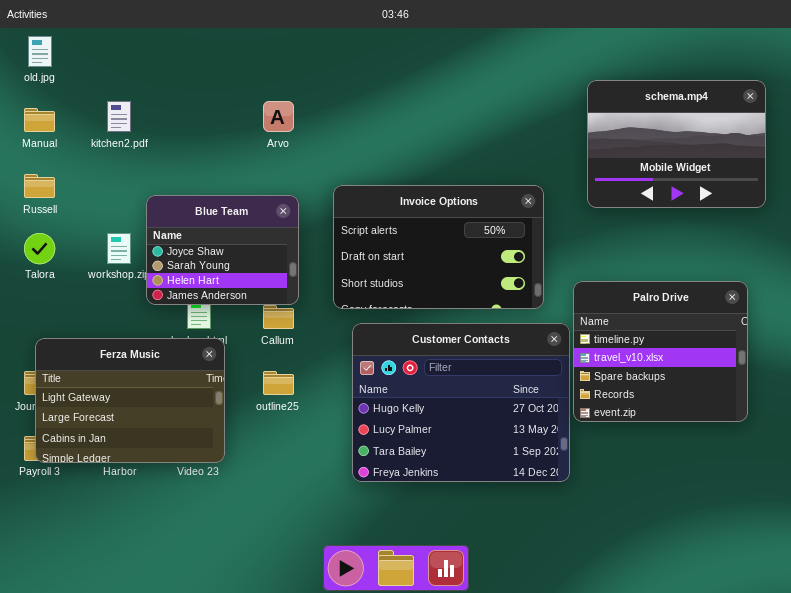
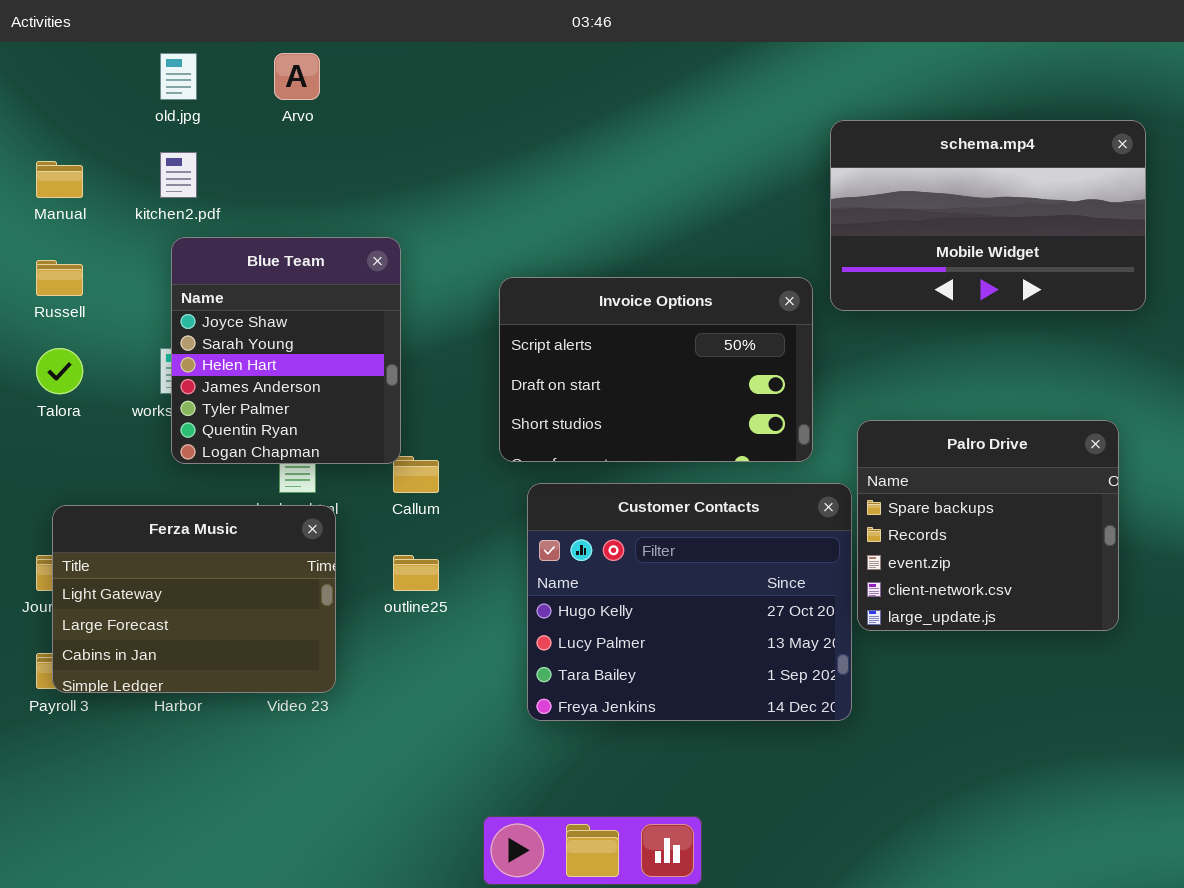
old.jpg: [28,36,52,67] -> [160,53,197,100], moved
schema.mp4: [587,80,766,208] -> [830,120,1146,311], resized
Arvo: [263,101,294,132] -> [274,53,320,100], moved
Blue Team: [146,195,299,305] -> [171,237,401,464], moved, resized
Palro Drive: [573,281,748,422] -> [857,420,1119,631], scrolled down 2 rows

